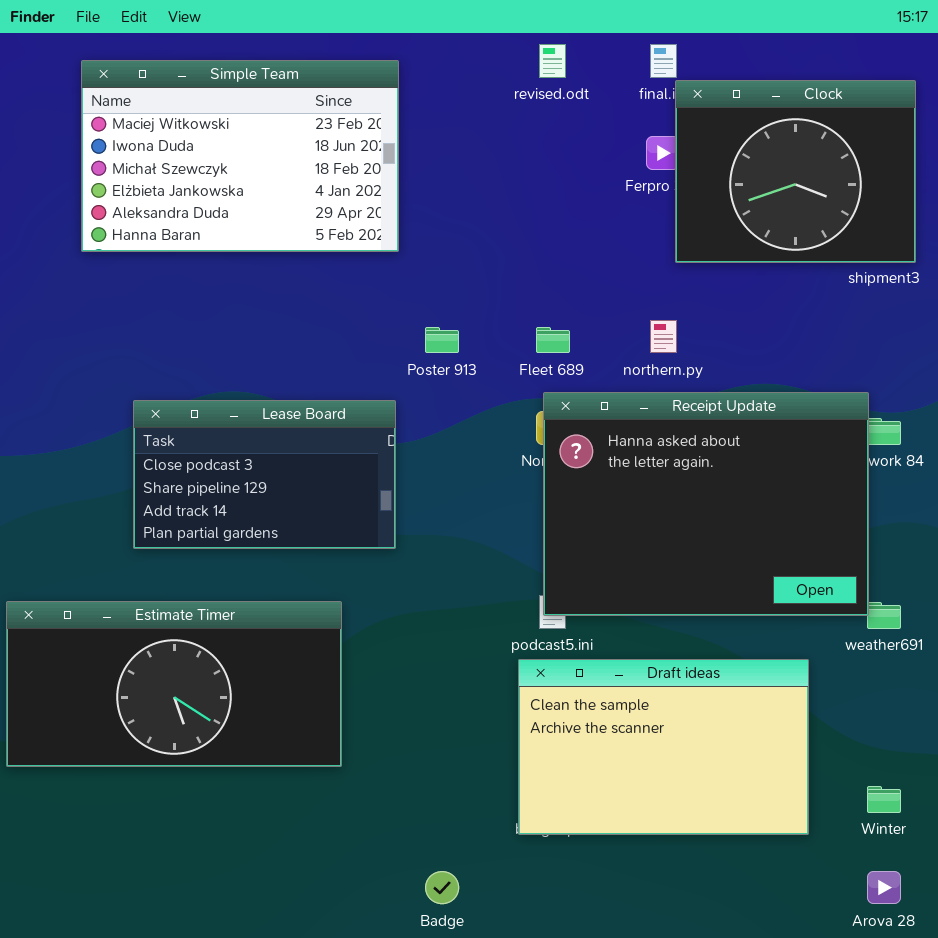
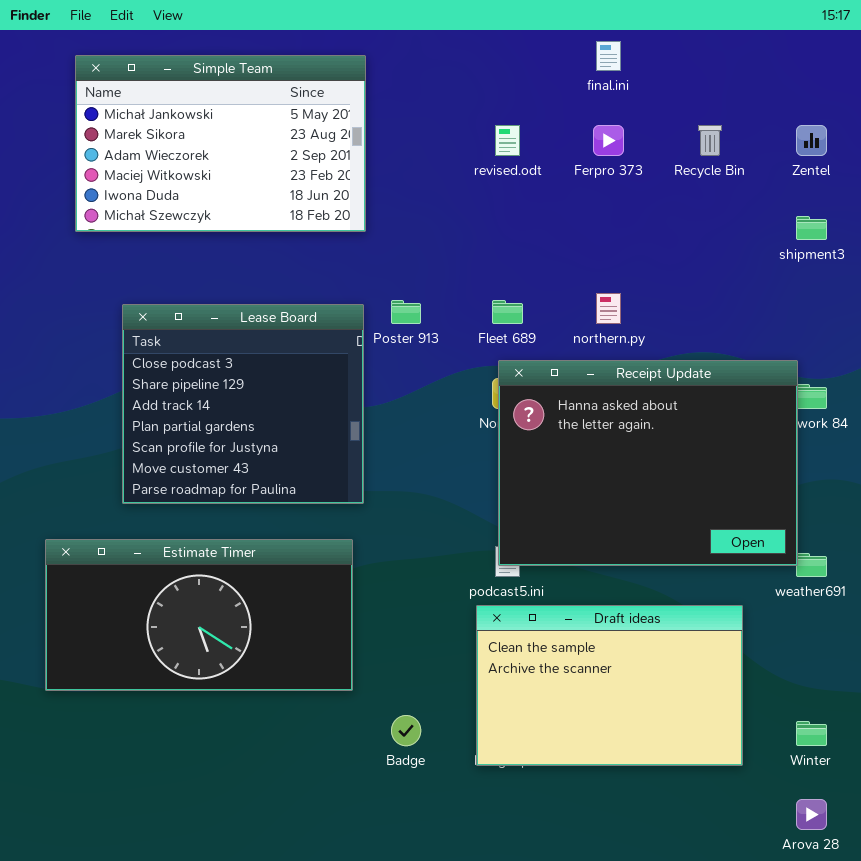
revised.odt: [539,44,566,78] -> [495,125,520,156], moved
Simple Team: [81,60,399,252] -> [75,55,366,232], scrolled up 3 rows
Clock: [675,80,916,263] -> none, closed
Lease Board: [133,400,396,549] -> [122,304,364,504], resized
Estimate Timer: [6,601,342,767] -> [45,539,353,691], moved
Badge: [425,871,459,904] -> [391,715,421,746], moved

